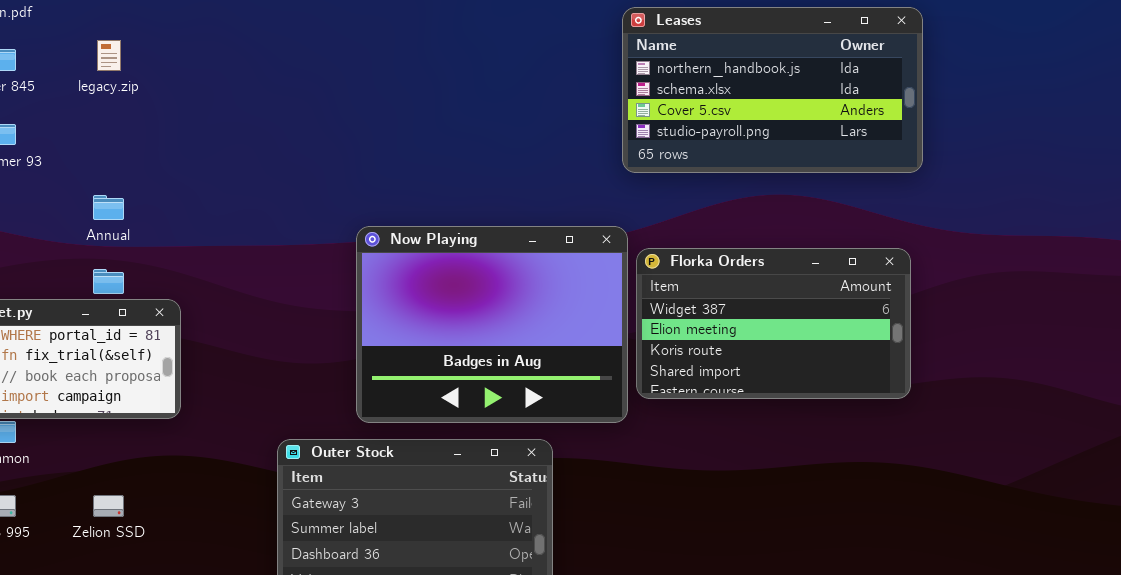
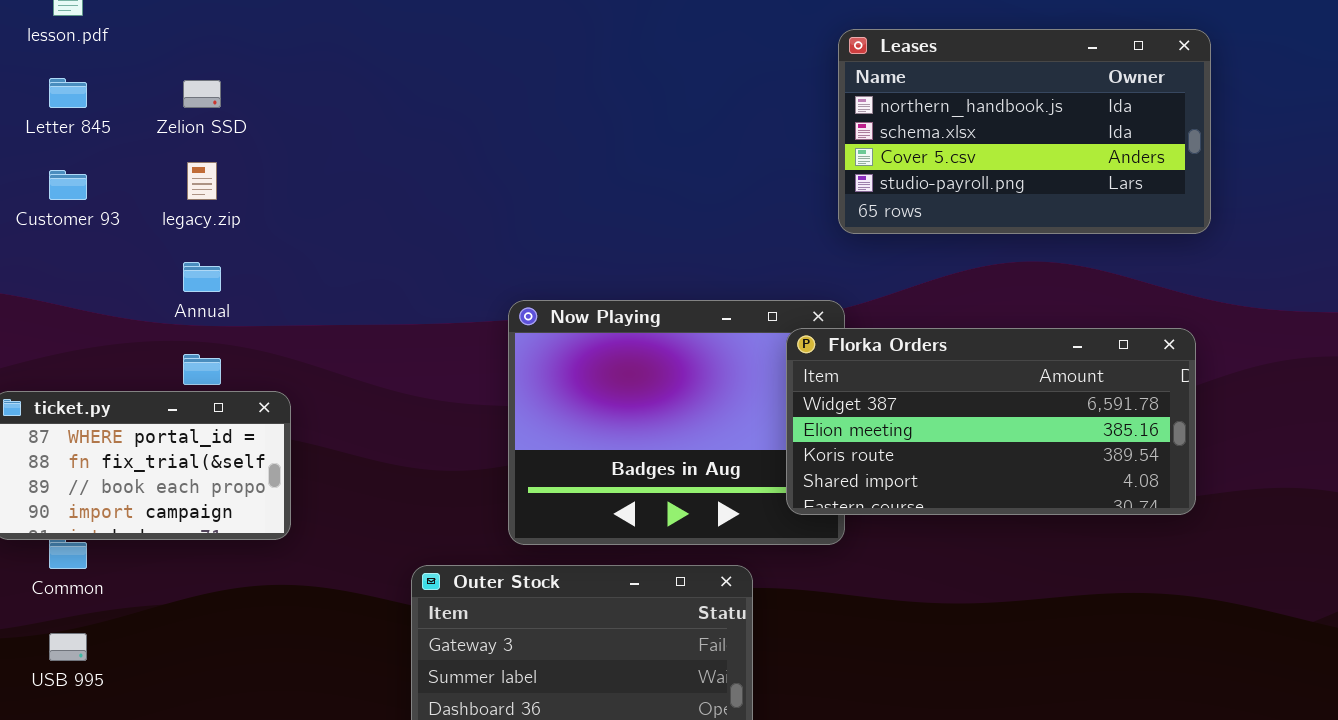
legacy.zip: [97,40,121,71] -> [187,162,217,200], moved
Florka Orders: [636,248,911,399] -> [786,328,1196,515], resized
Zelion SSD: [93,495,124,517] -> [183,80,221,108], moved

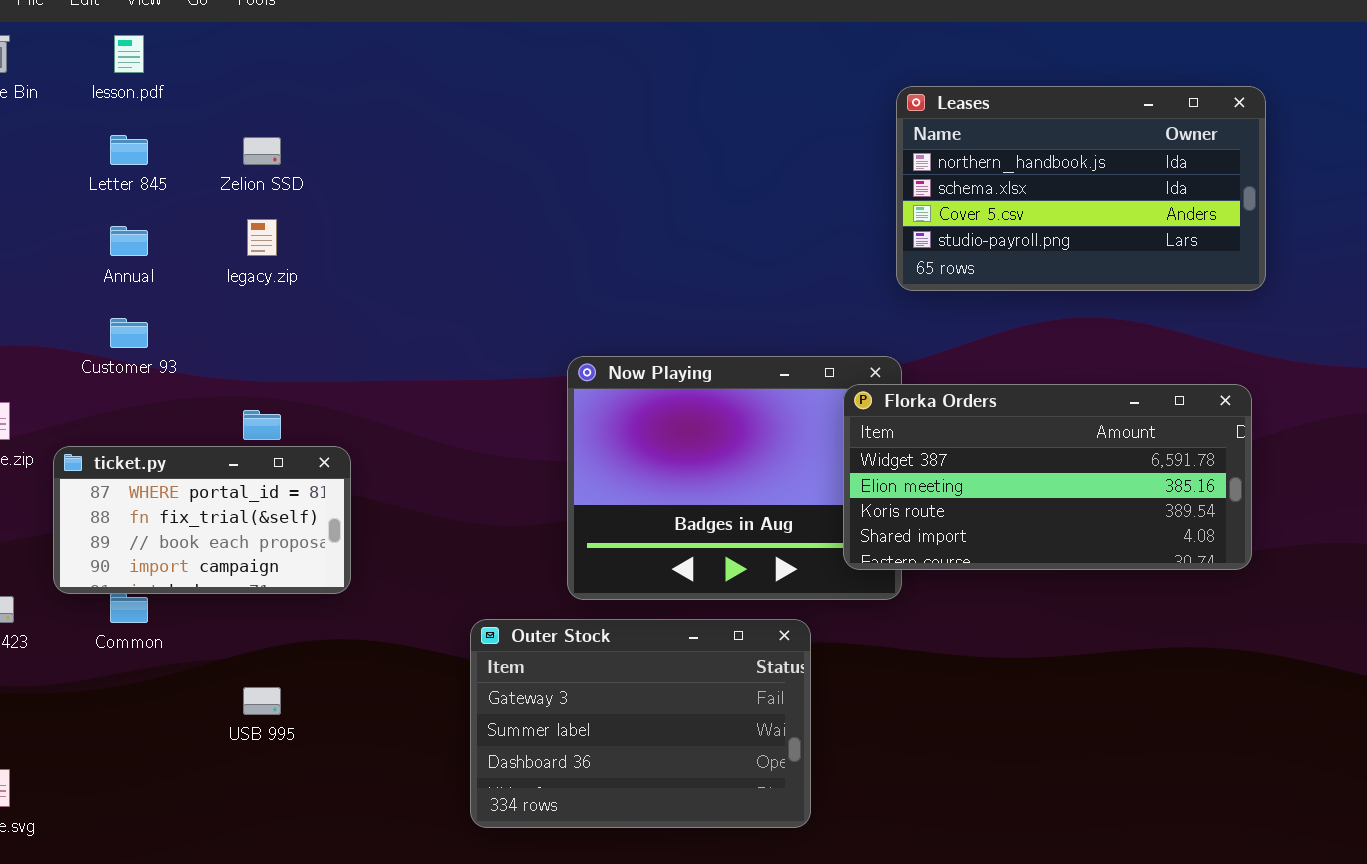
Customer 93: [49,170,87,200] -> [110,318,148,348], moved
Annual: [183,262,221,292] -> [110,226,148,256], moved
USB 995: [49,633,87,661] -> [243,687,281,715], moved

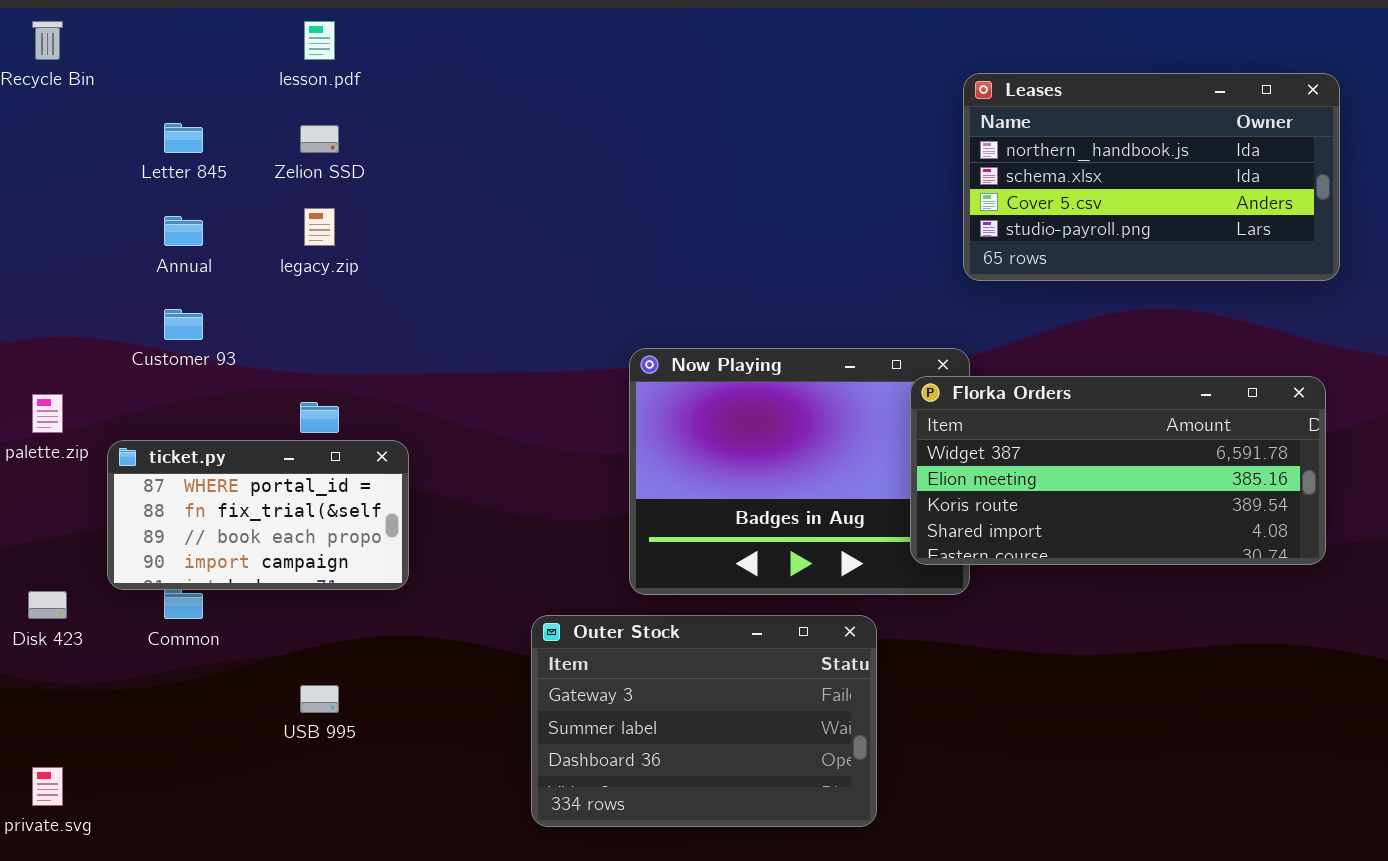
lesson.pdf: [114,35,144,73] -> [304,21,335,60], moved

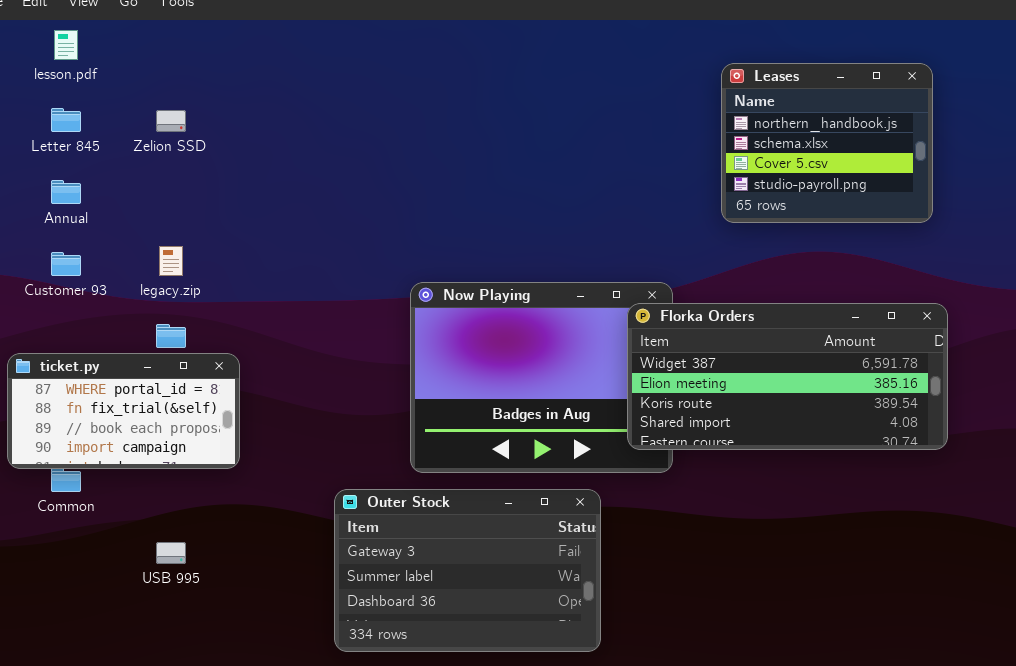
lesson.pdf: [304,21,335,60] -> [54,30,78,60], moved
Leases: [963,73,1340,281] -> [721,63,933,223], moved, resized
legacy.zip: [304,208,335,246] -> [159,246,183,276], moved

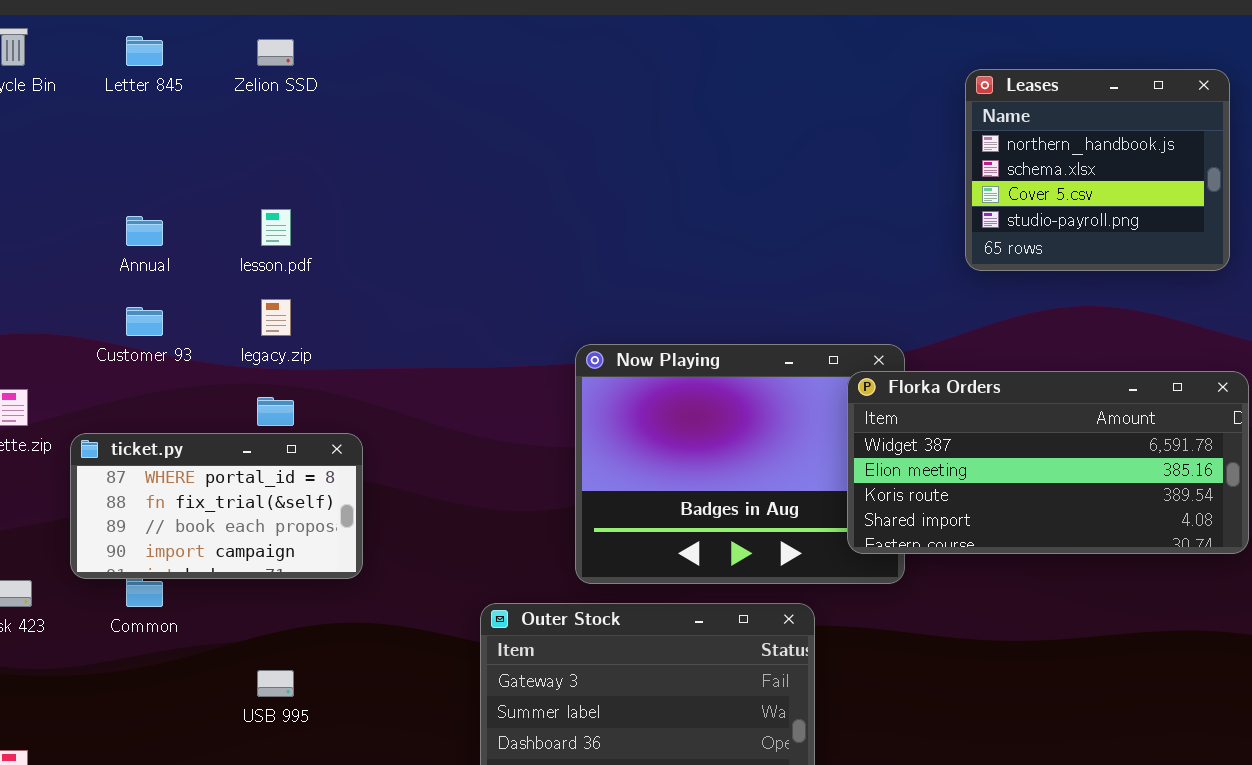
lesson.pdf: [54,30,78,60] -> [261,209,291,246], moved
Letter 845: [51,108,81,132] -> [126,36,163,66], moved
Zelion SSD: [156,110,186,132] -> [257,39,294,66], moved

